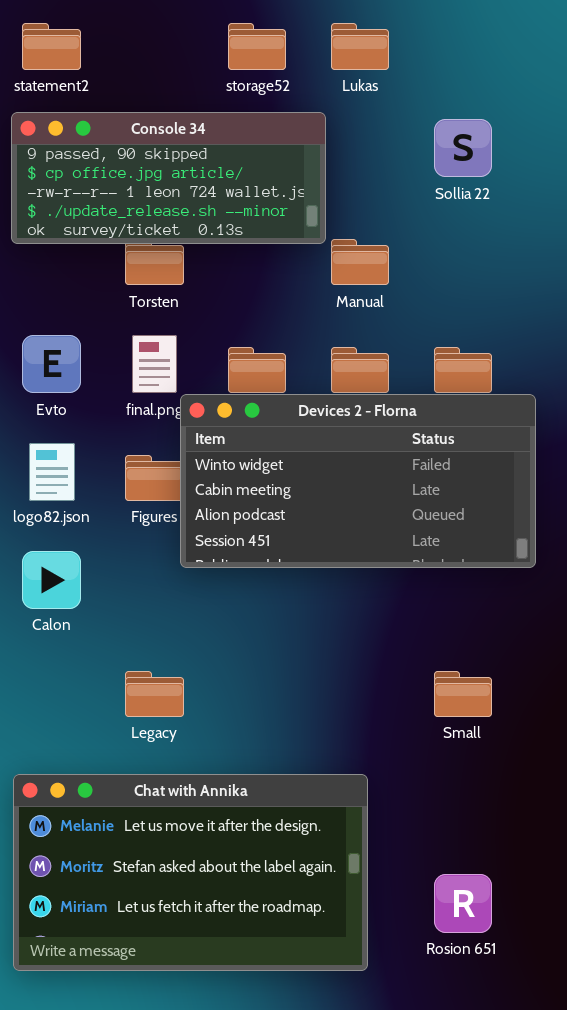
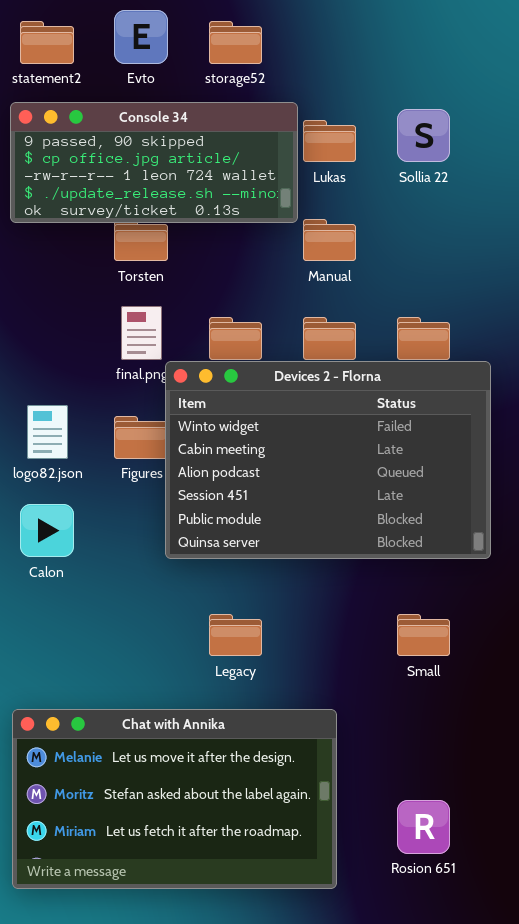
Lukas: [331,23,389,70] -> [303,120,356,162], moved
Evto: [22,335,81,393] -> [114,10,168,64], moved
Devices 2 - Florna: [180,394,536,568] -> [165,361,491,559], resized
Legacy: [125,671,184,717] -> [209,614,262,656], moved

